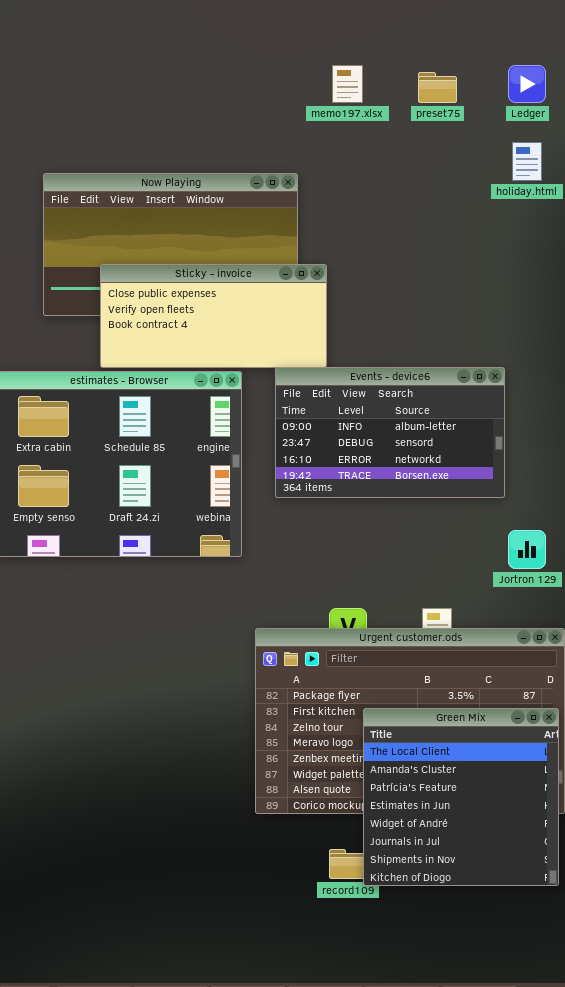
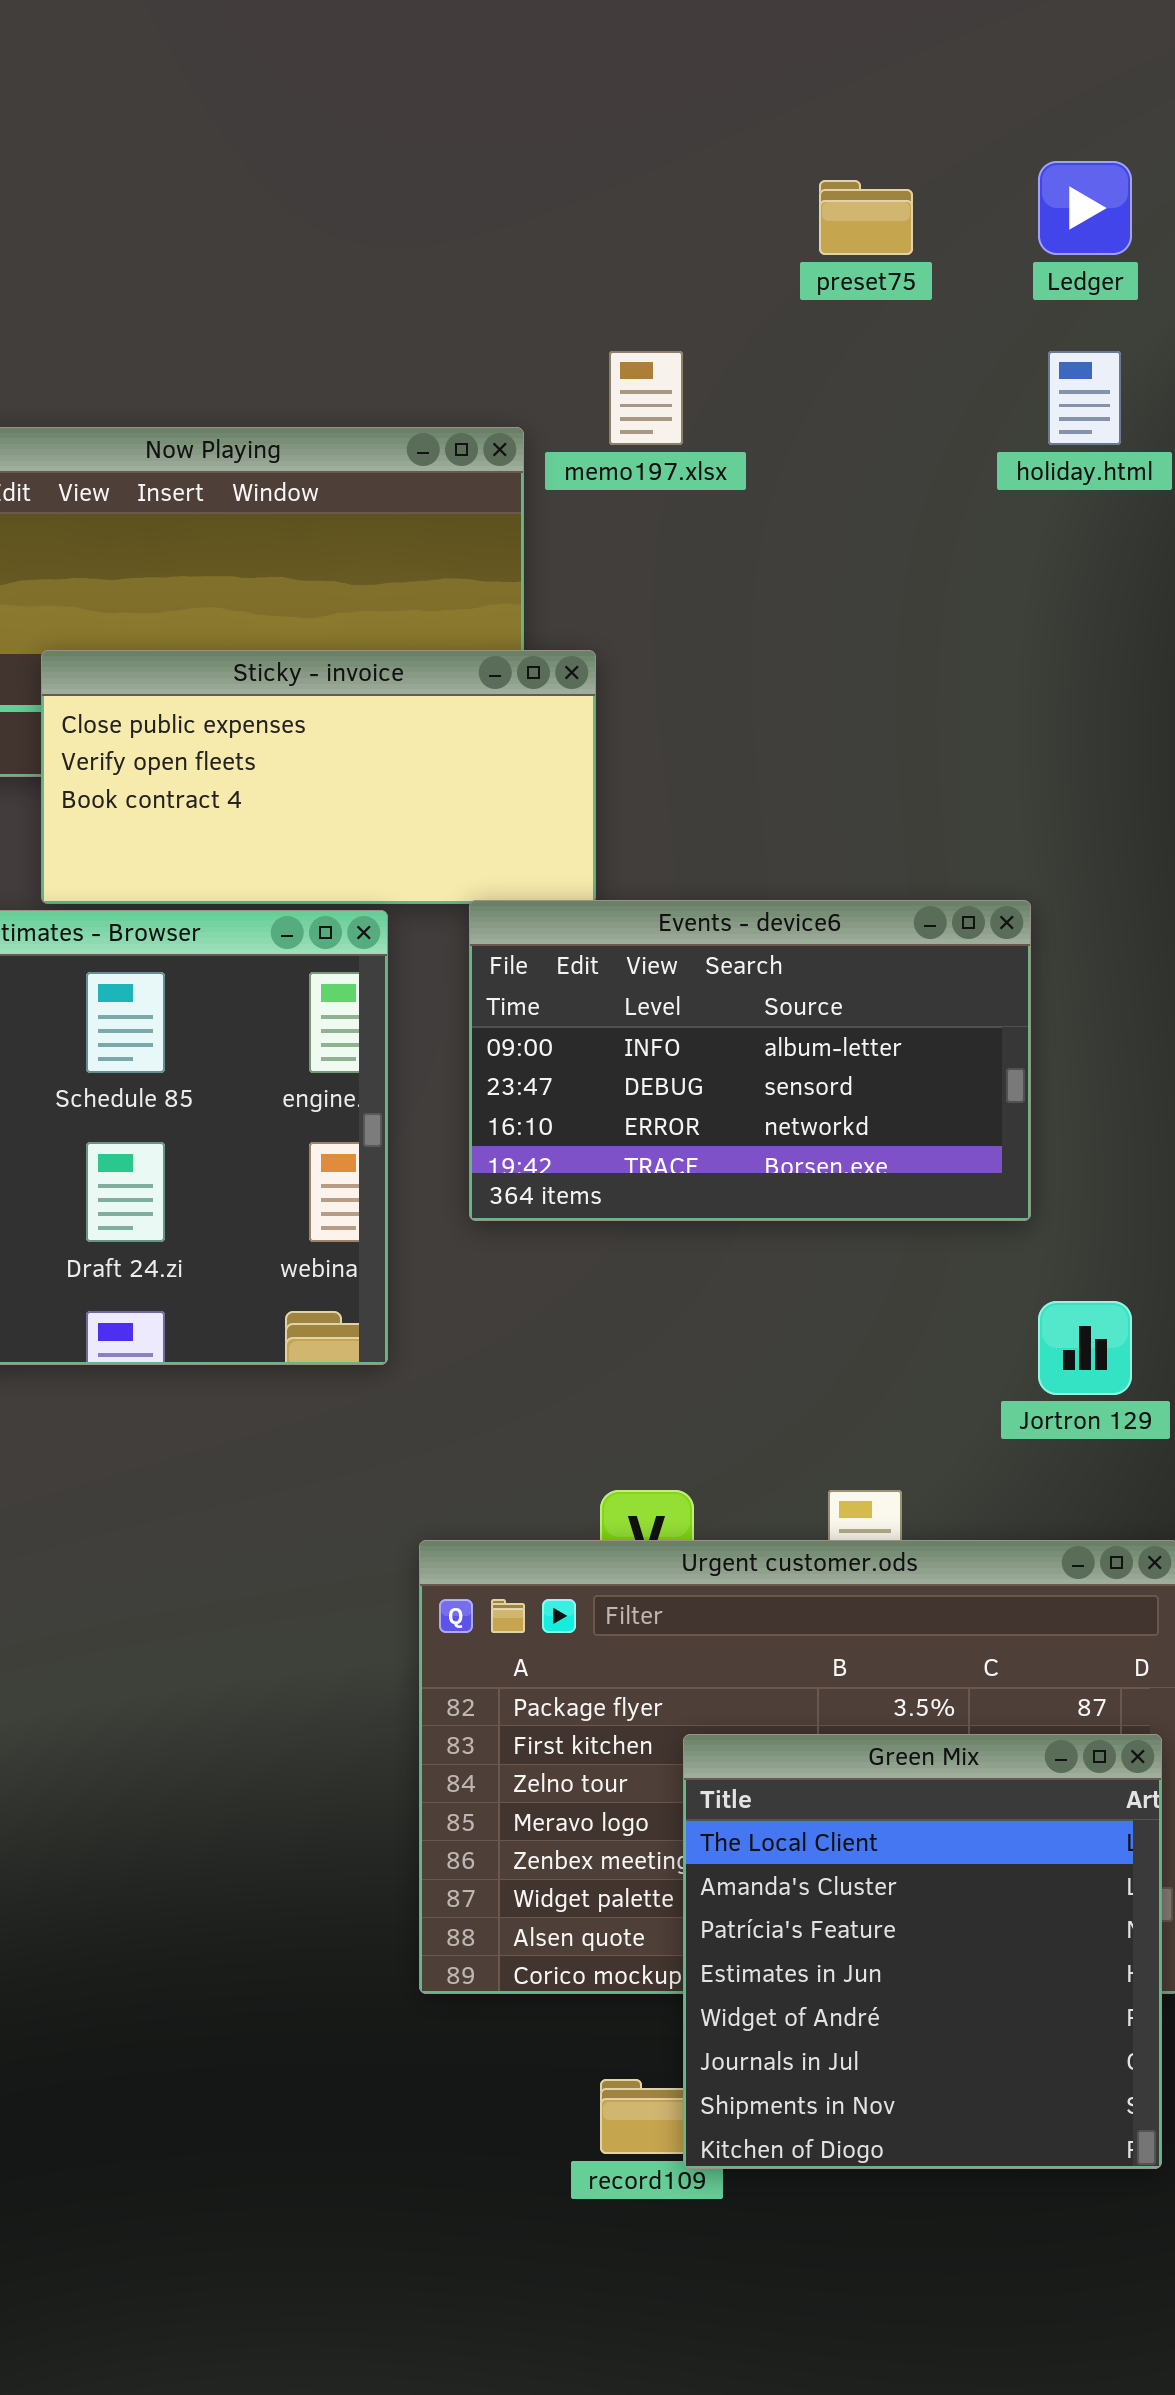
memo197.xlsx: [332,65,363,103] -> [609,351,683,445], moved

